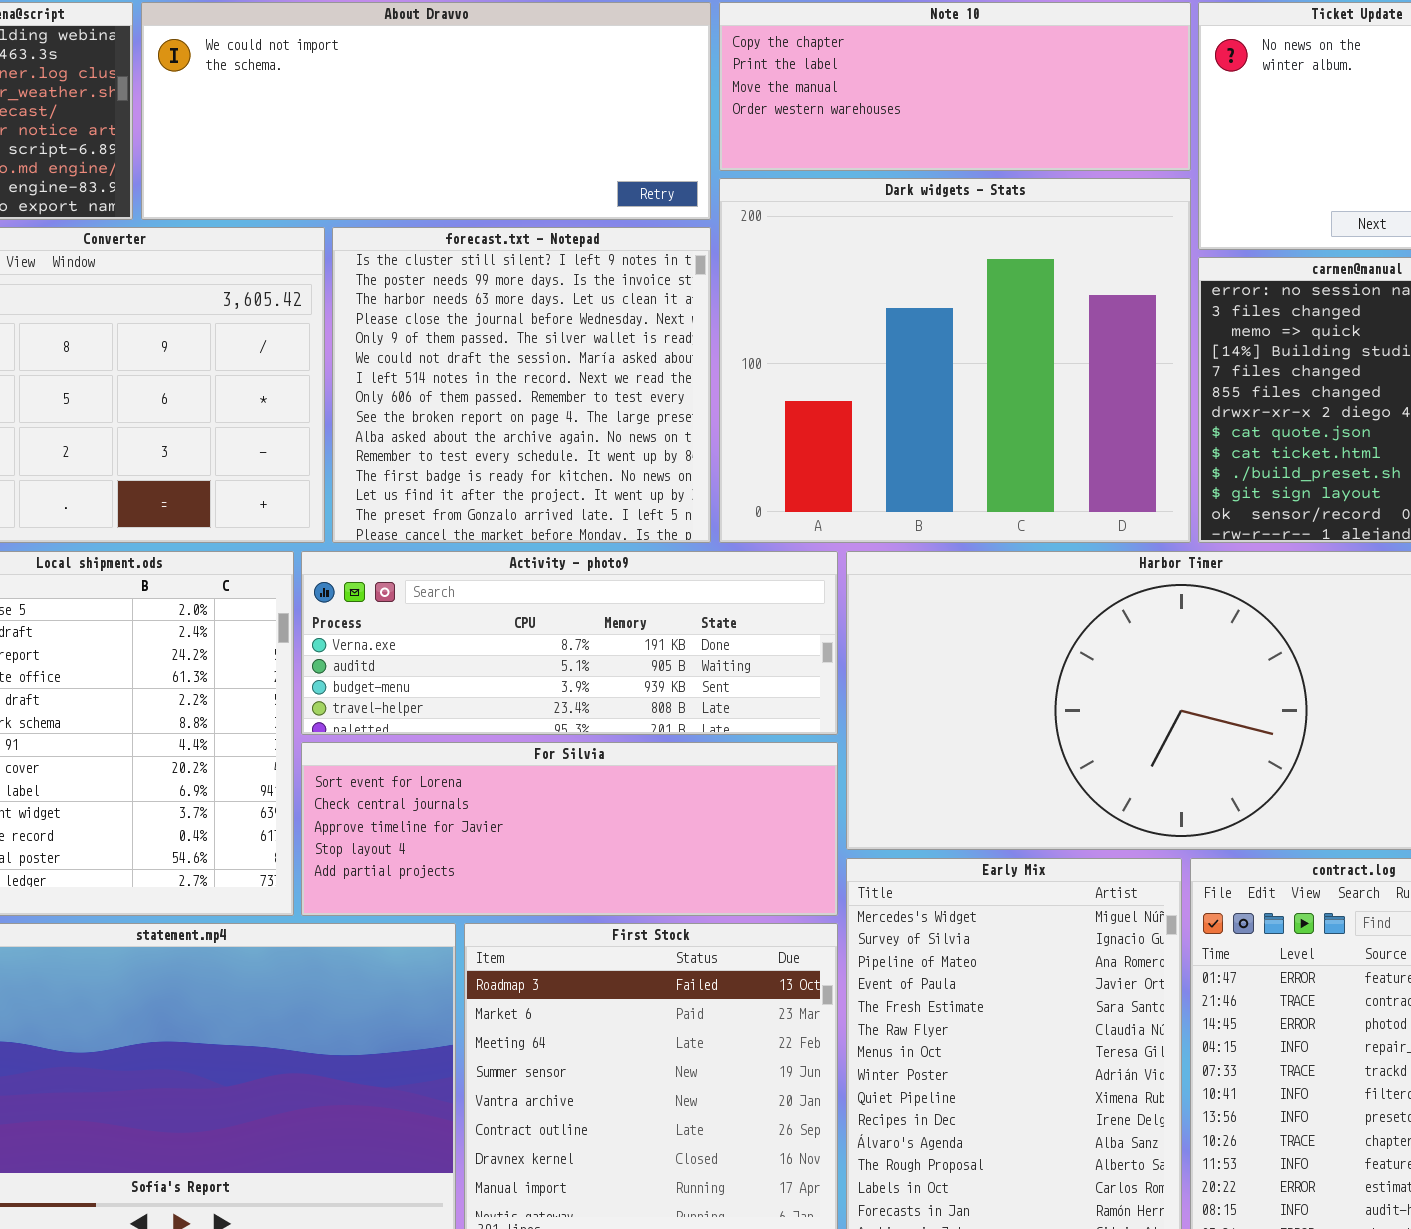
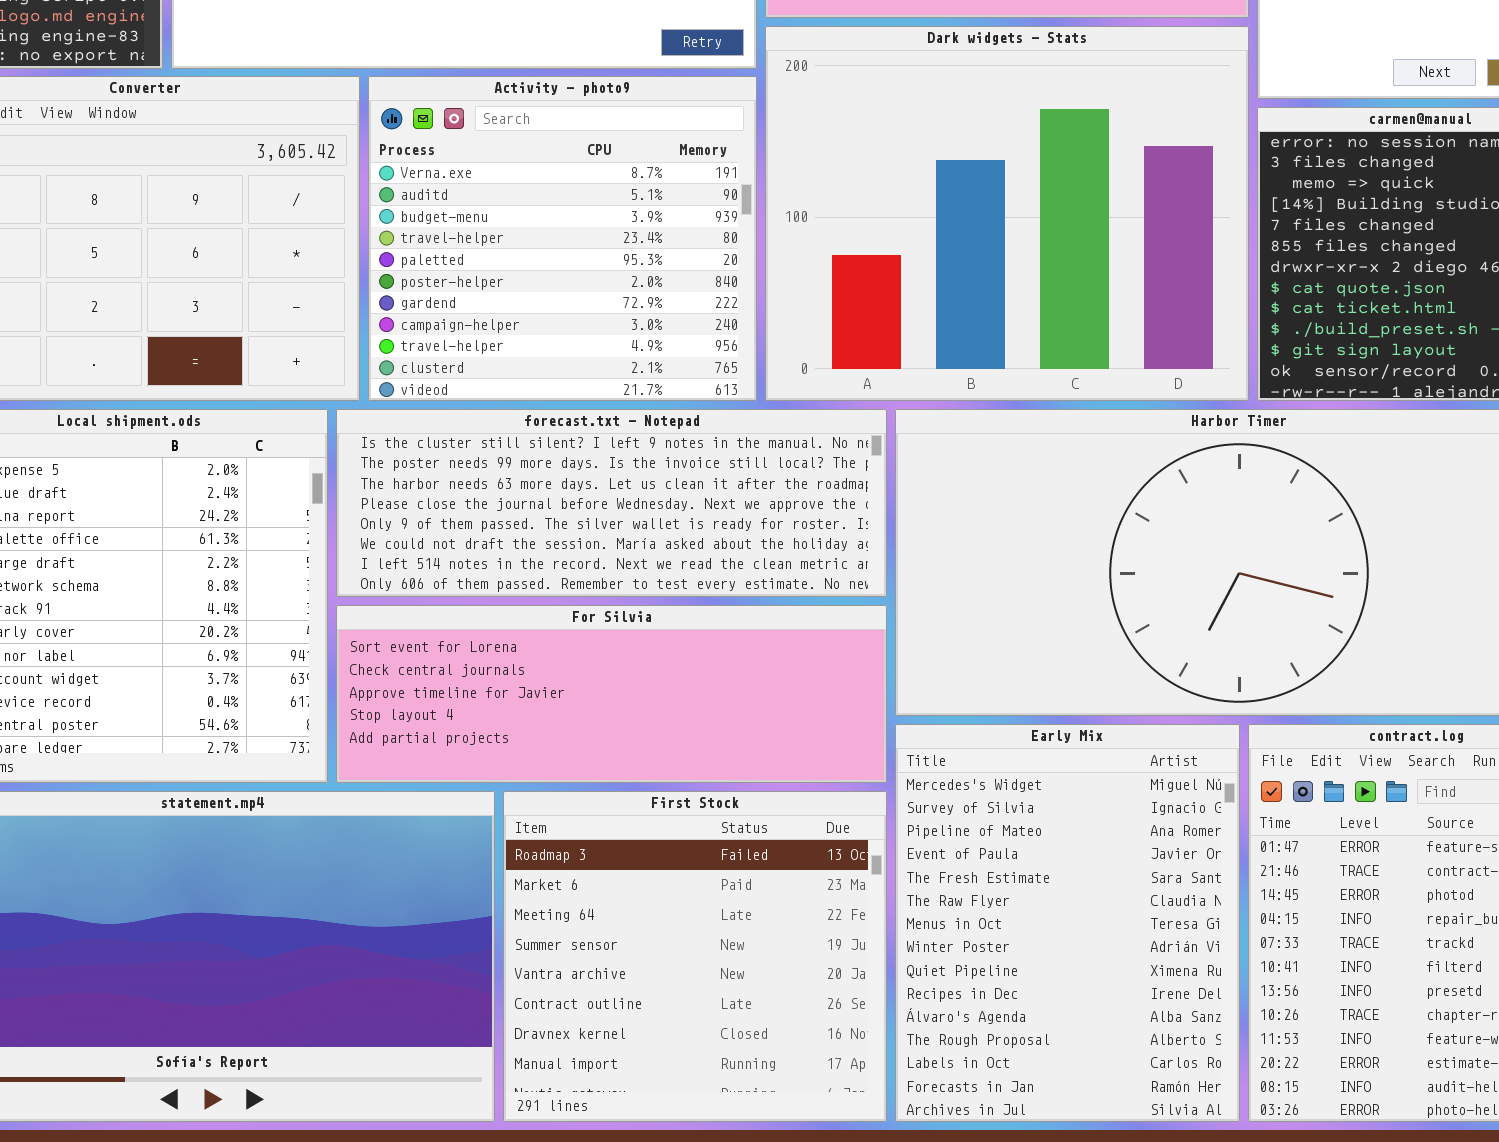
forecast.txt - Notepad: [332,227,711,543] -> [336,409,887,597], moved, resized
Activity - photo9: [301,551,838,735] -> [368,76,757,401], moved, resized

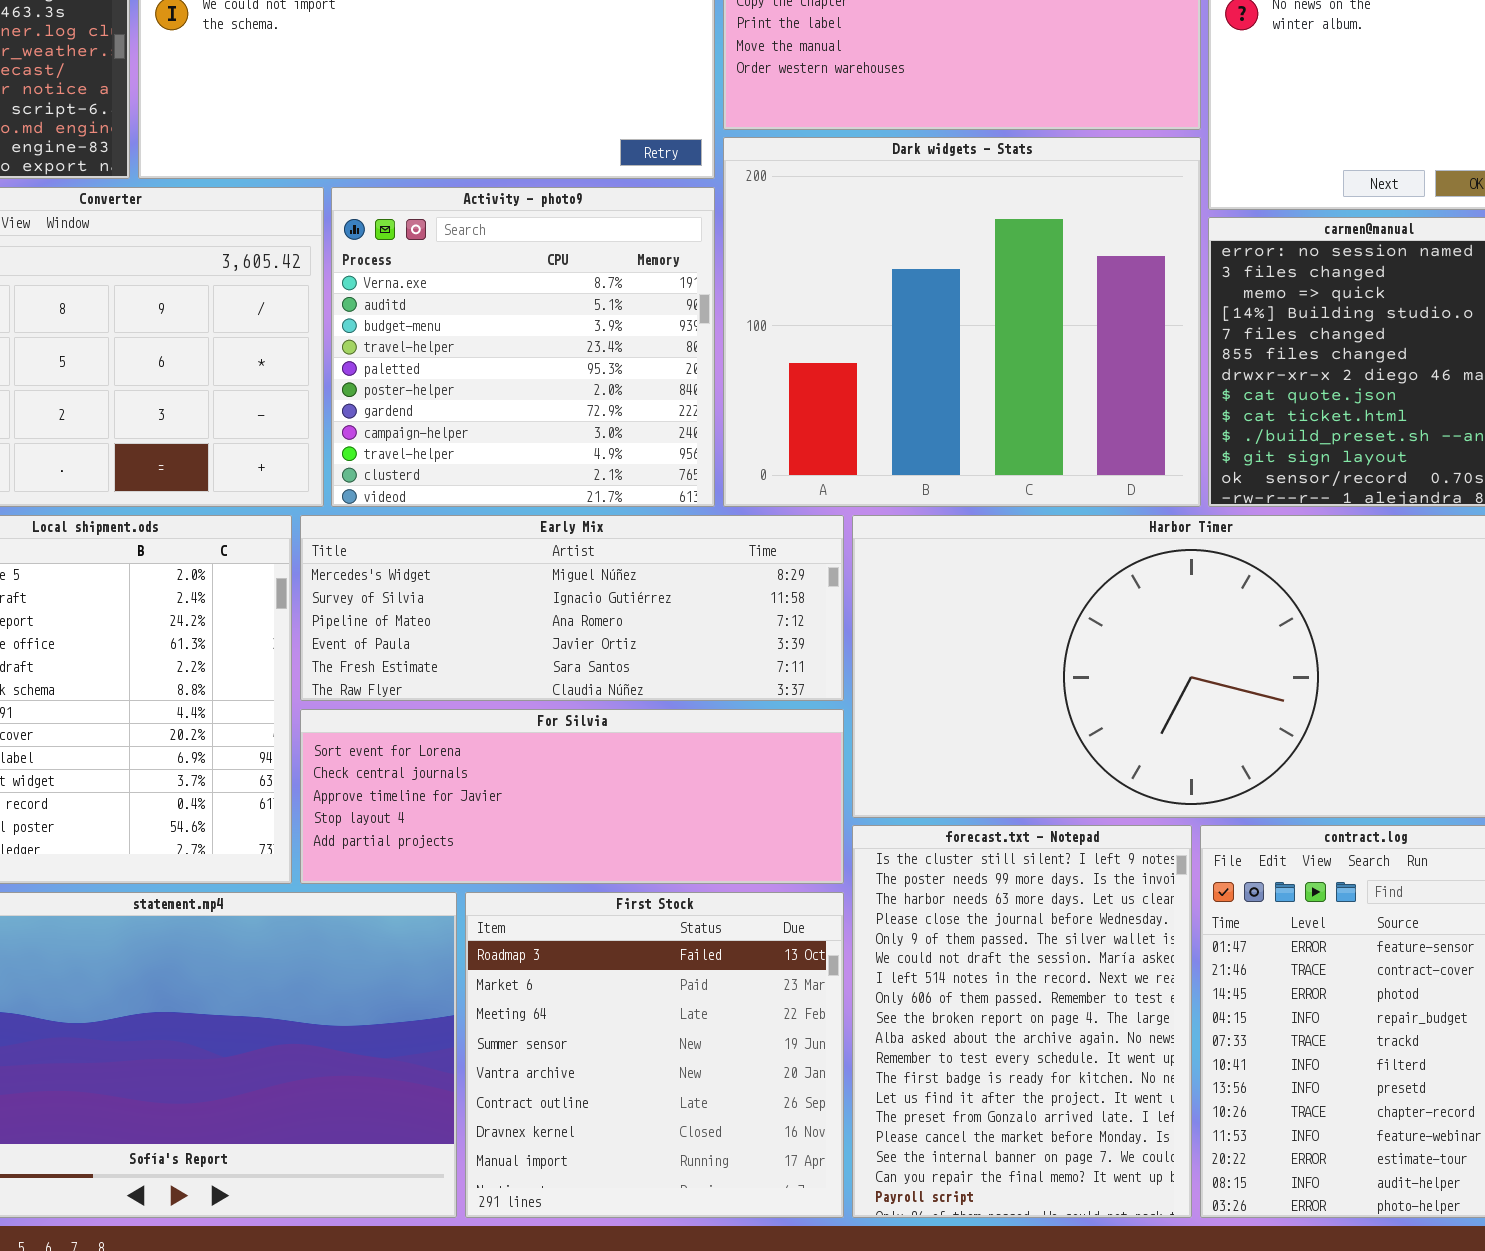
forecast.txt - Notepad: [336,409,887,597] -> [852,825,1192,1218], moved, resized
Early Mix: [895,724,1240,1122] -> [300,515,844,701], moved, resized

